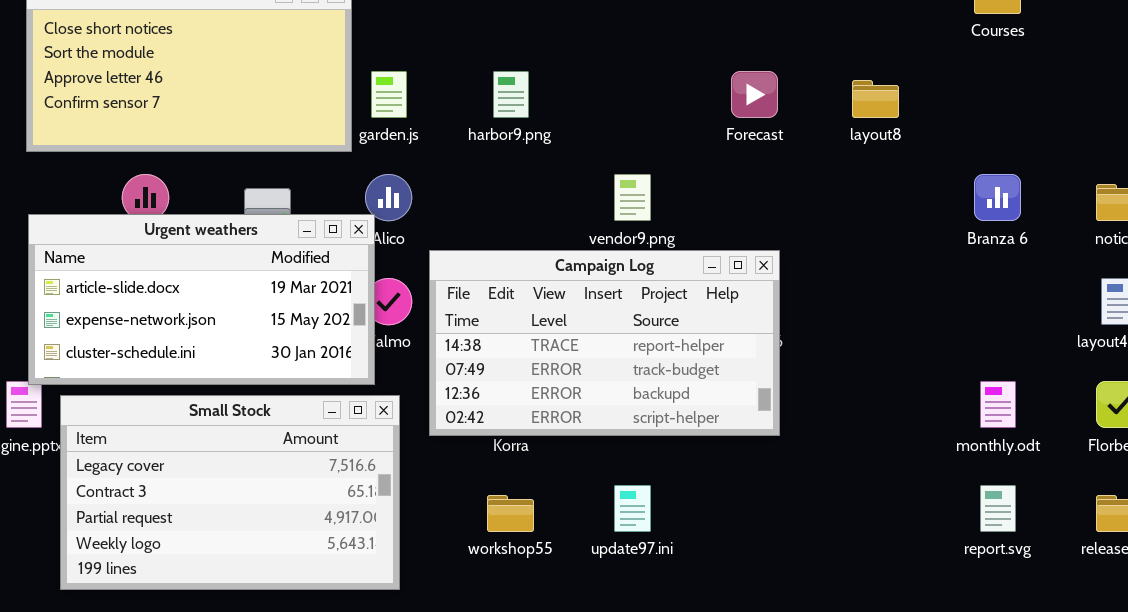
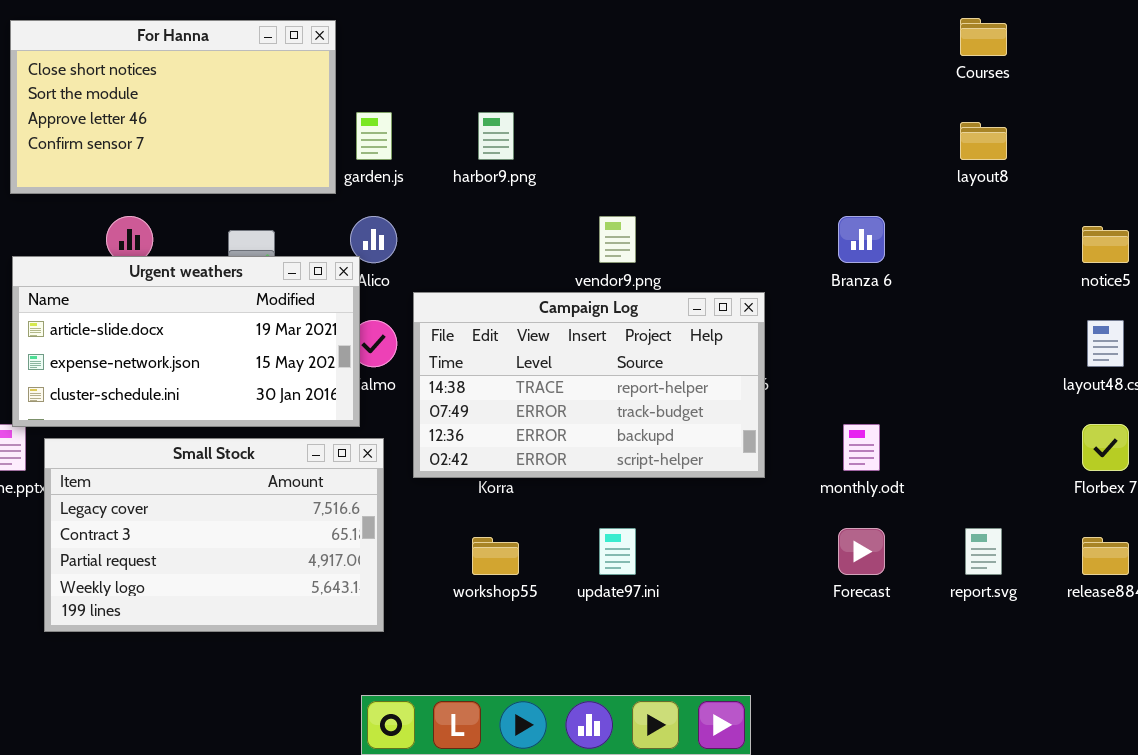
Forecast: [731,71,778,118] -> [838,528,885,575], moved
layout8: [852,80,899,118] -> [960,122,1007,160], moved
Branza 6: [974,174,1021,221] -> [838,216,885,263], moved
monthly.odt: [980,381,1016,428] -> [843,424,880,471], moved

